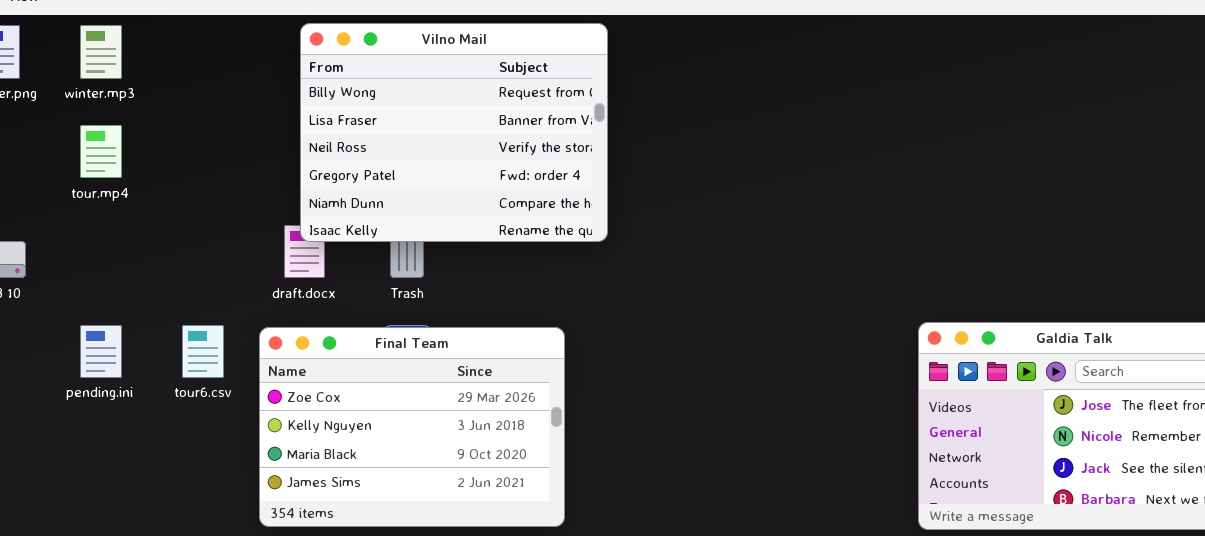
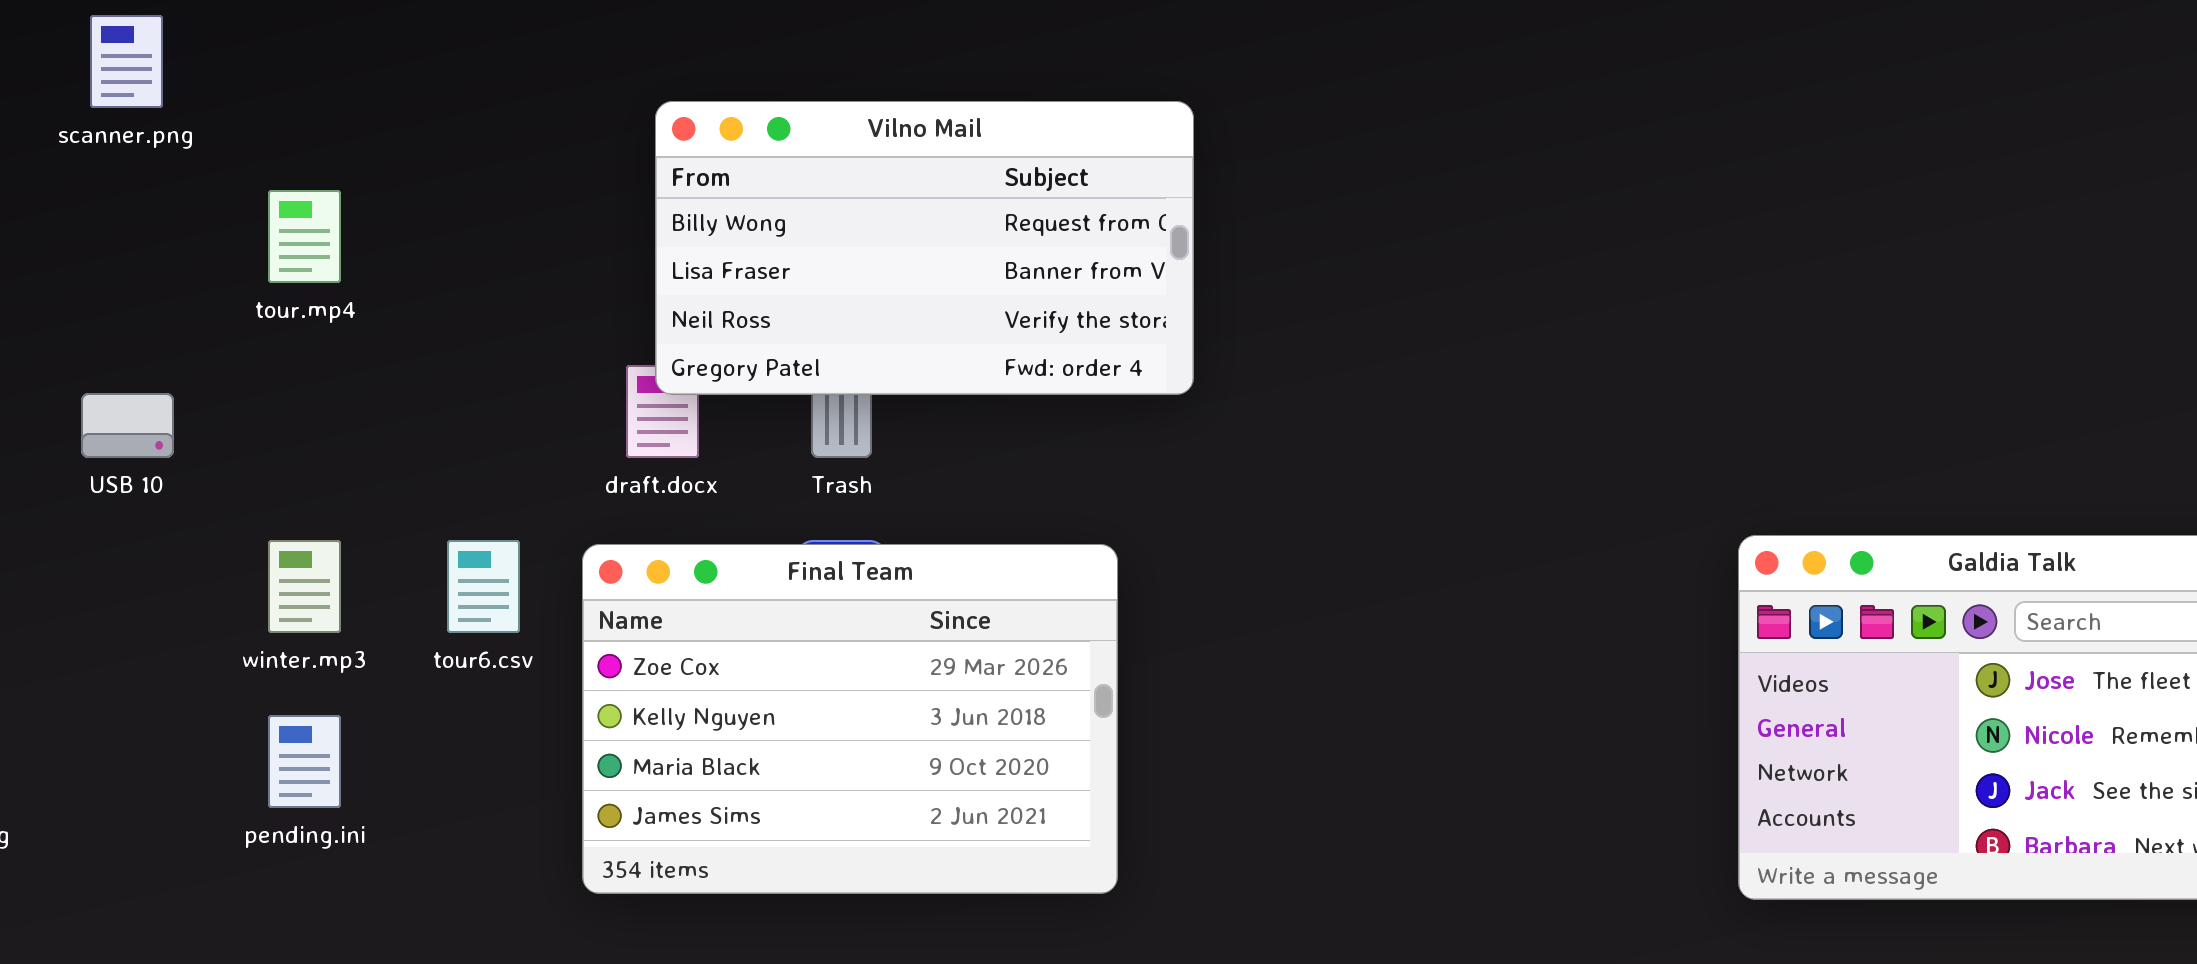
Vilno Mail: [300,23,608,242] -> [655,101,1194,395], resized
winter.mp3: [80,25,122,79] -> [268,540,341,633], moved
pending.ini: [80,325,122,378] -> [268,715,341,808], moved

